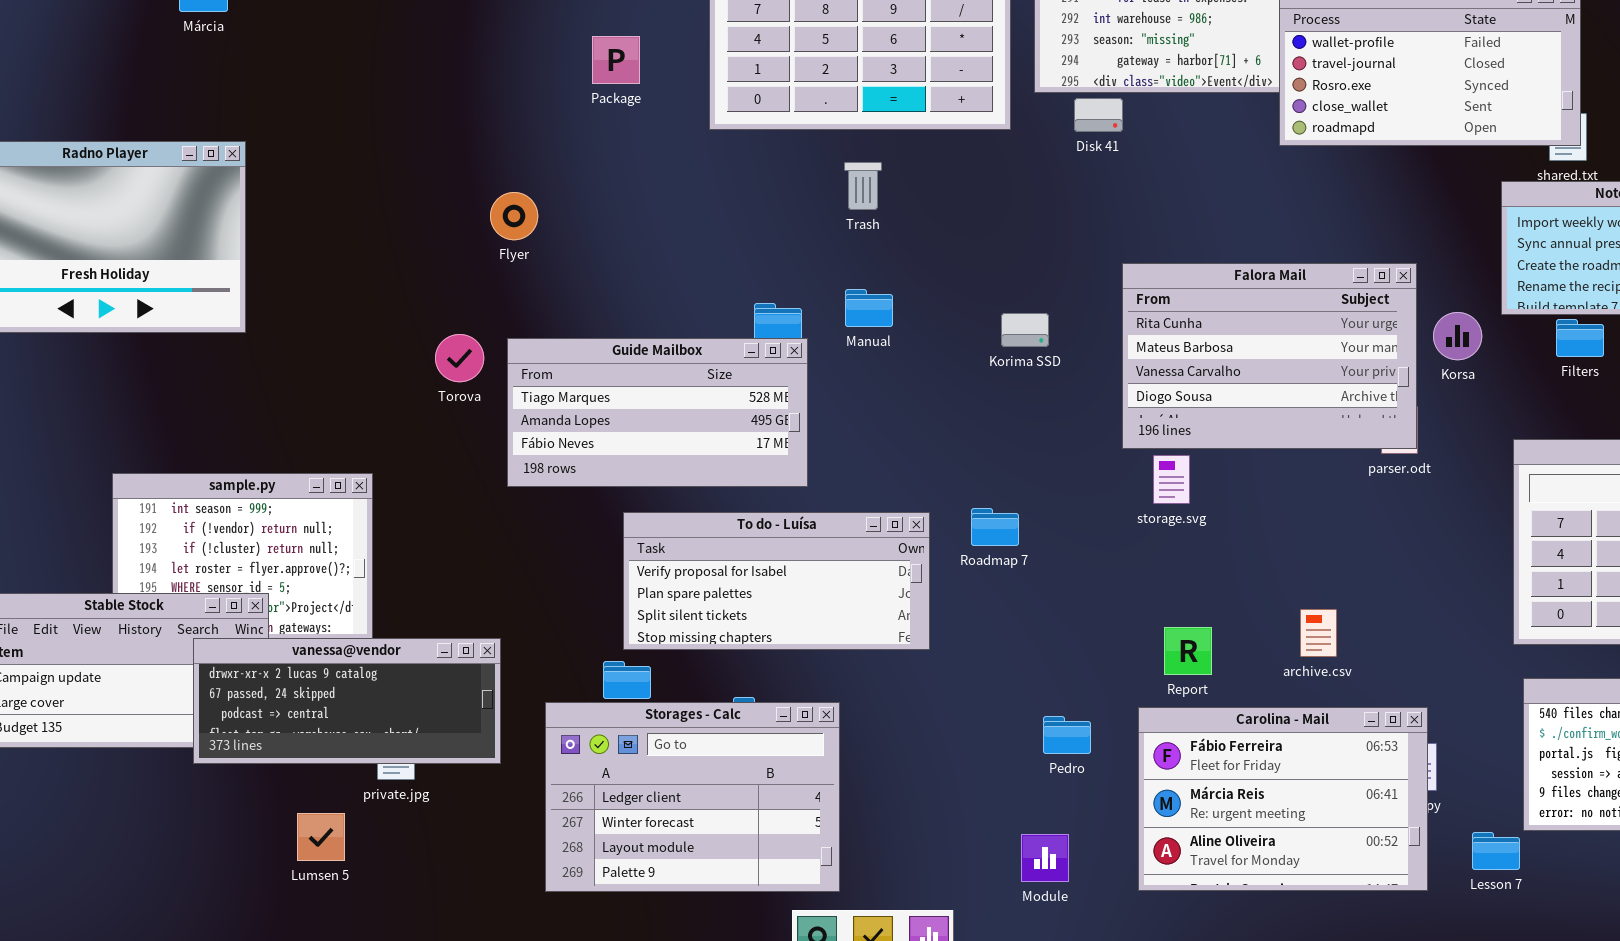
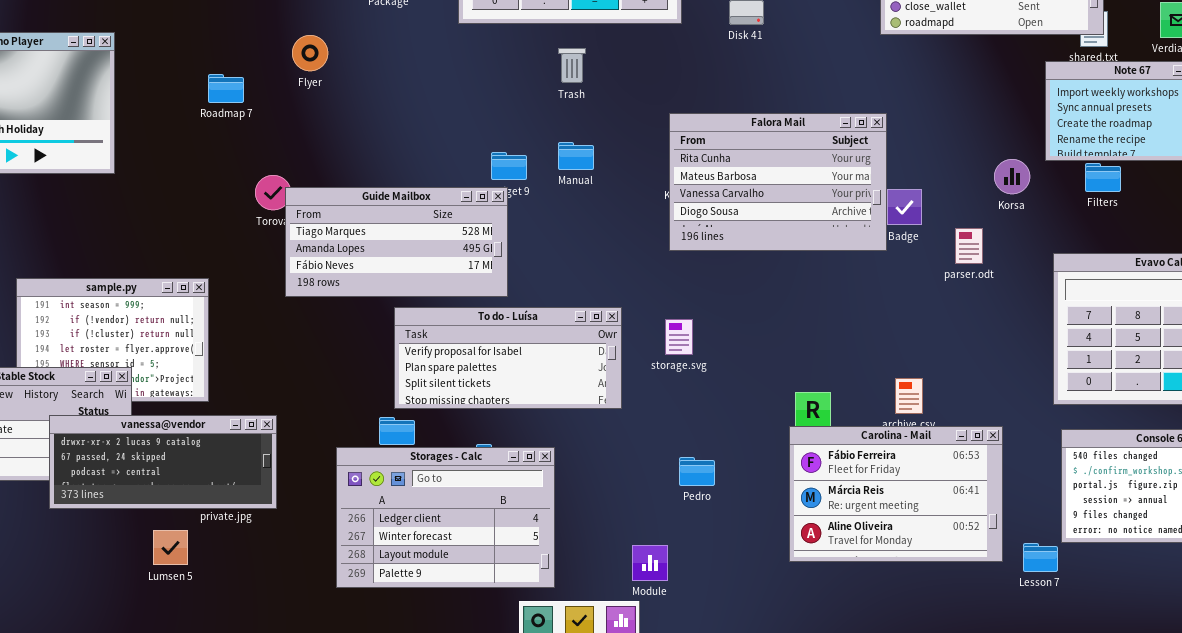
Flyer: [490,192,538,240] -> [292,35,328,71], moved
Falora Mail: [1122,263,1417,449] -> [669,113,887,251], moved
Guide Mailbox: [507,338,808,487] -> [285,187,508,297], moved
storage.svg: [1153,455,1190,504] -> [665,319,693,355], moved
Roadmap 7: [971,508,1019,546] -> [208,74,244,103], moved
vanessa@vendor: [193,638,501,764] -> [49,415,277,509], moved
Carolina - Mail: [1138,707,1428,891] -> [789,426,1003,562], moved
Pedro: [1043,716,1091,754] -> [679,457,715,486], moved
Module: [1021,834,1069,882] -> [632,545,668,581], moved

